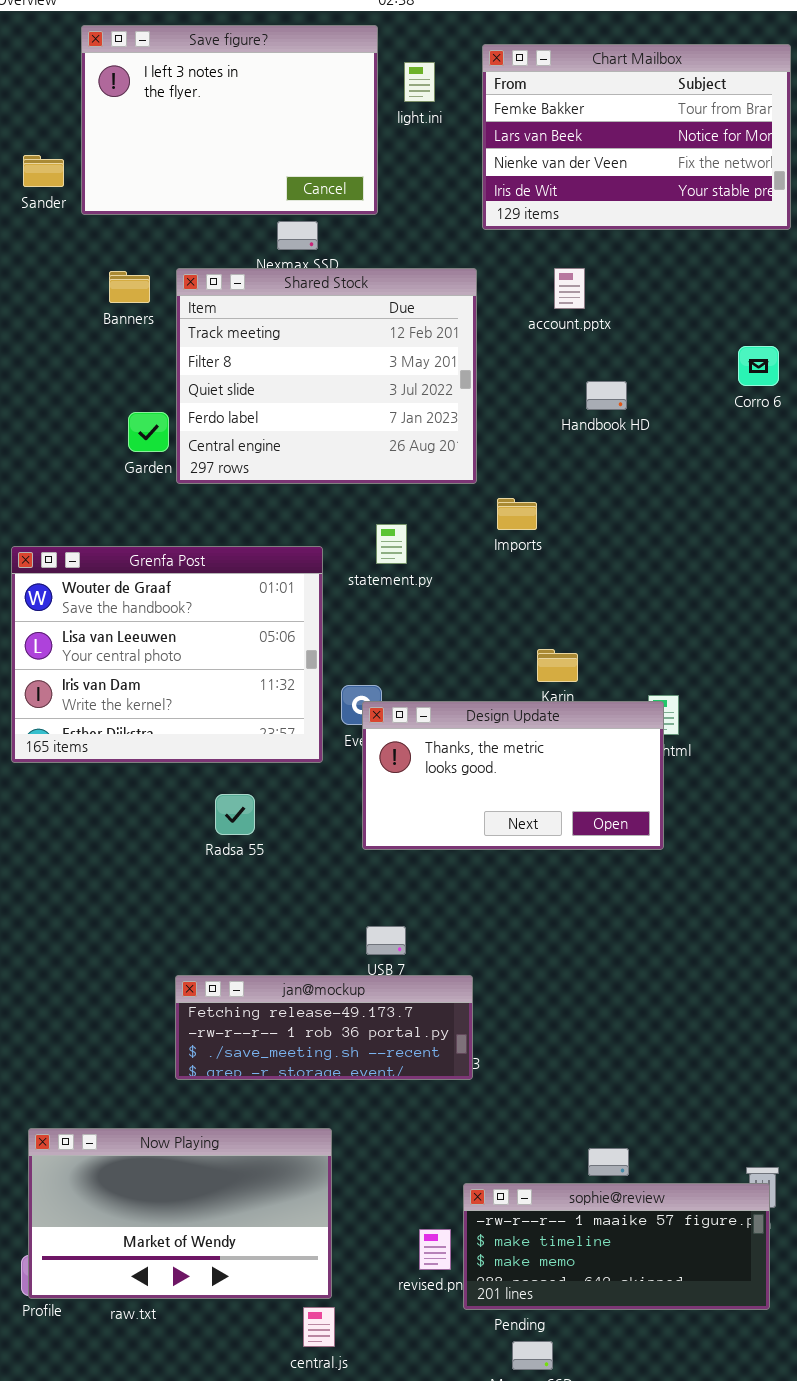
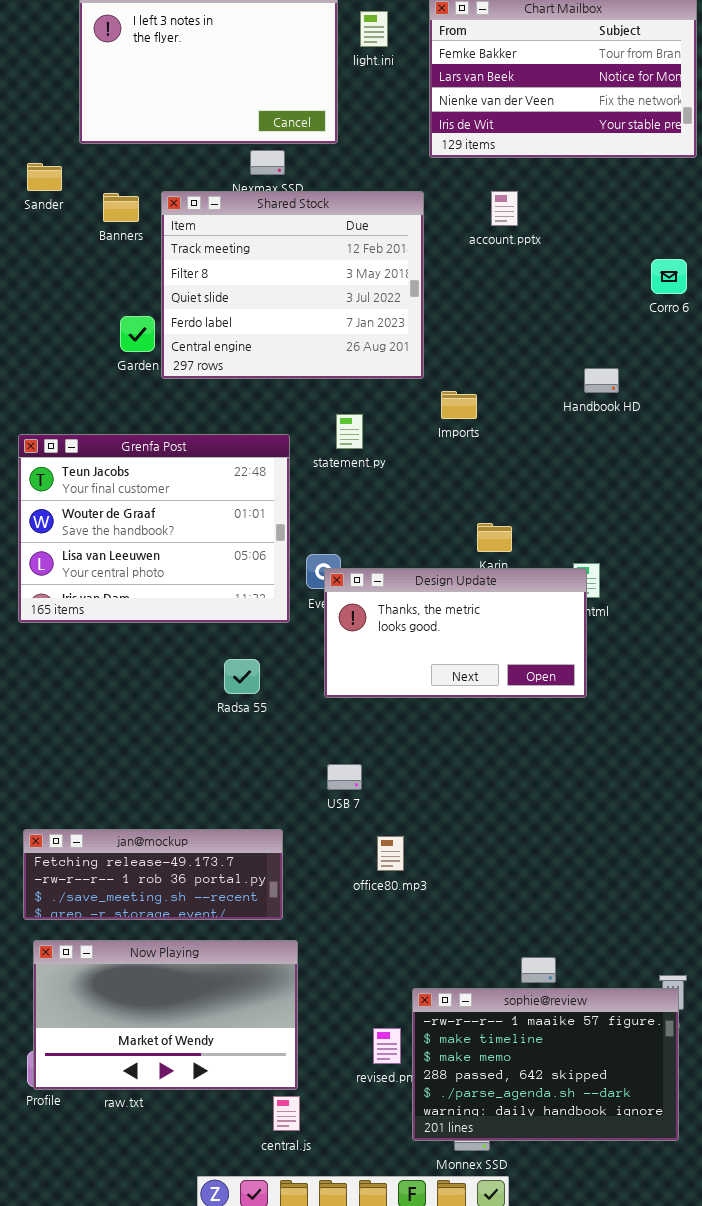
Sander: [23,155,64,187] -> [27,163,62,191], moved
Handbook HD: [586,381,627,410] -> [584,368,619,393], moved
Grenfa Post: [11,546,323,763] -> [18,434,290,623], scrolled up 1 row
Radsa 55: [215,794,255,835] -> [224,659,260,694], moved
jan@mockup: [175,975,473,1080] -> [23,829,283,920], moved
sophie@review: [463,1183,770,1310] -> [412,988,679,1141], resized

